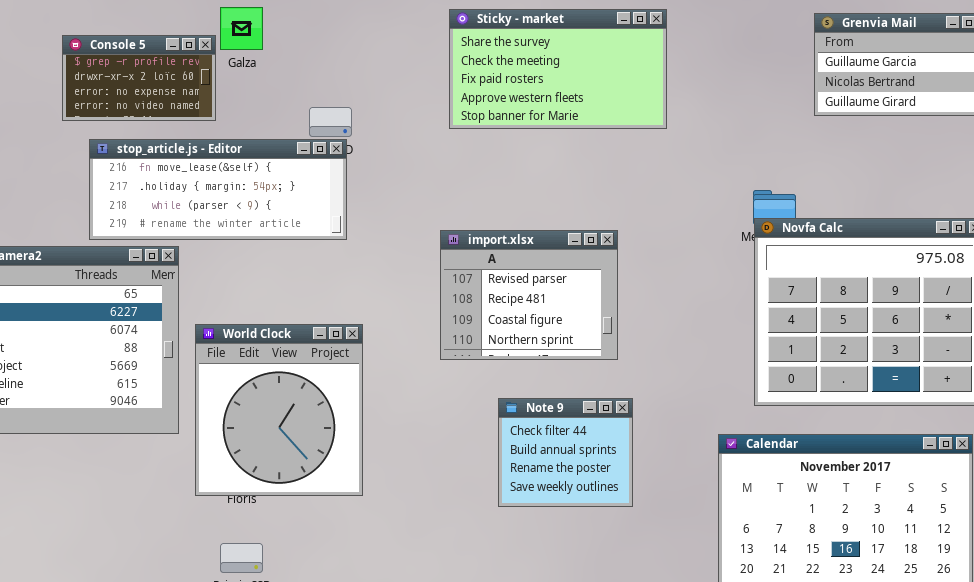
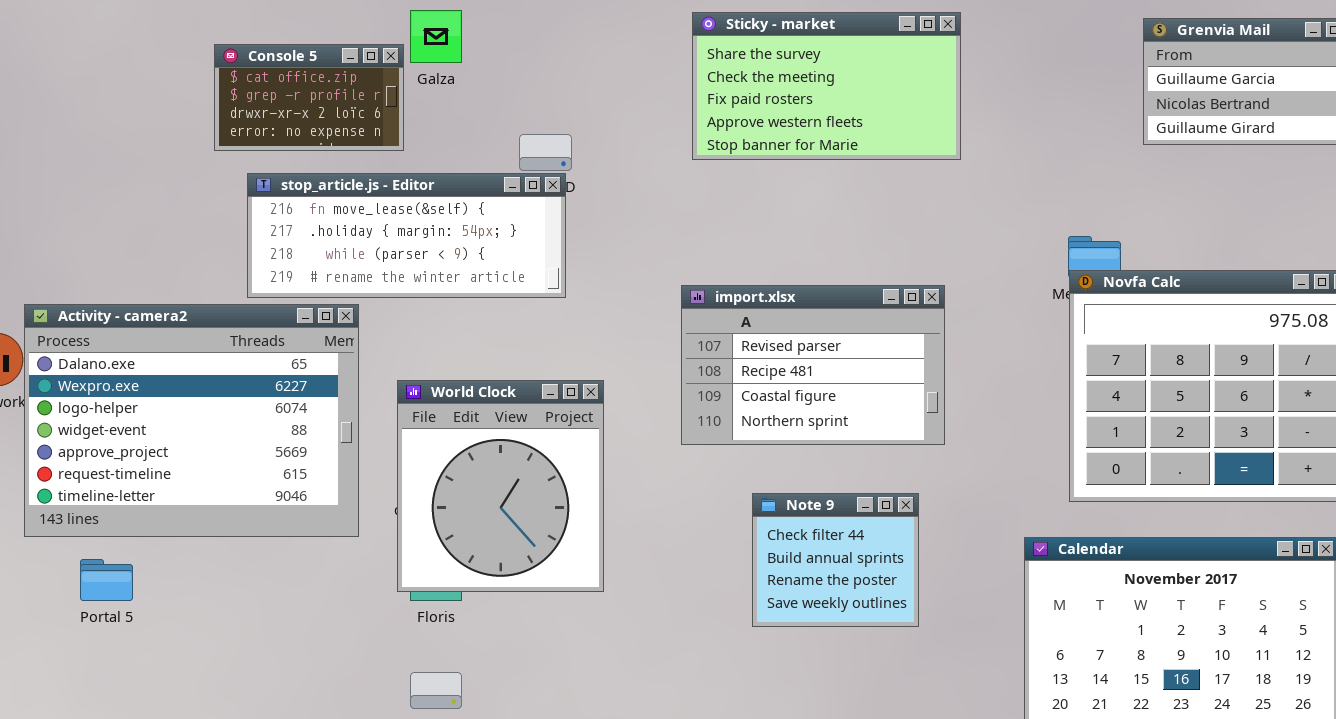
Console 5: [62,35,216,121] -> [214,44,404,151], scrolled up 1 row
import.xlsx: [440,230,618,360] -> [681,285,945,445], resized
World Clock: [195,324,363,496] -> [397,380,604,592], moved

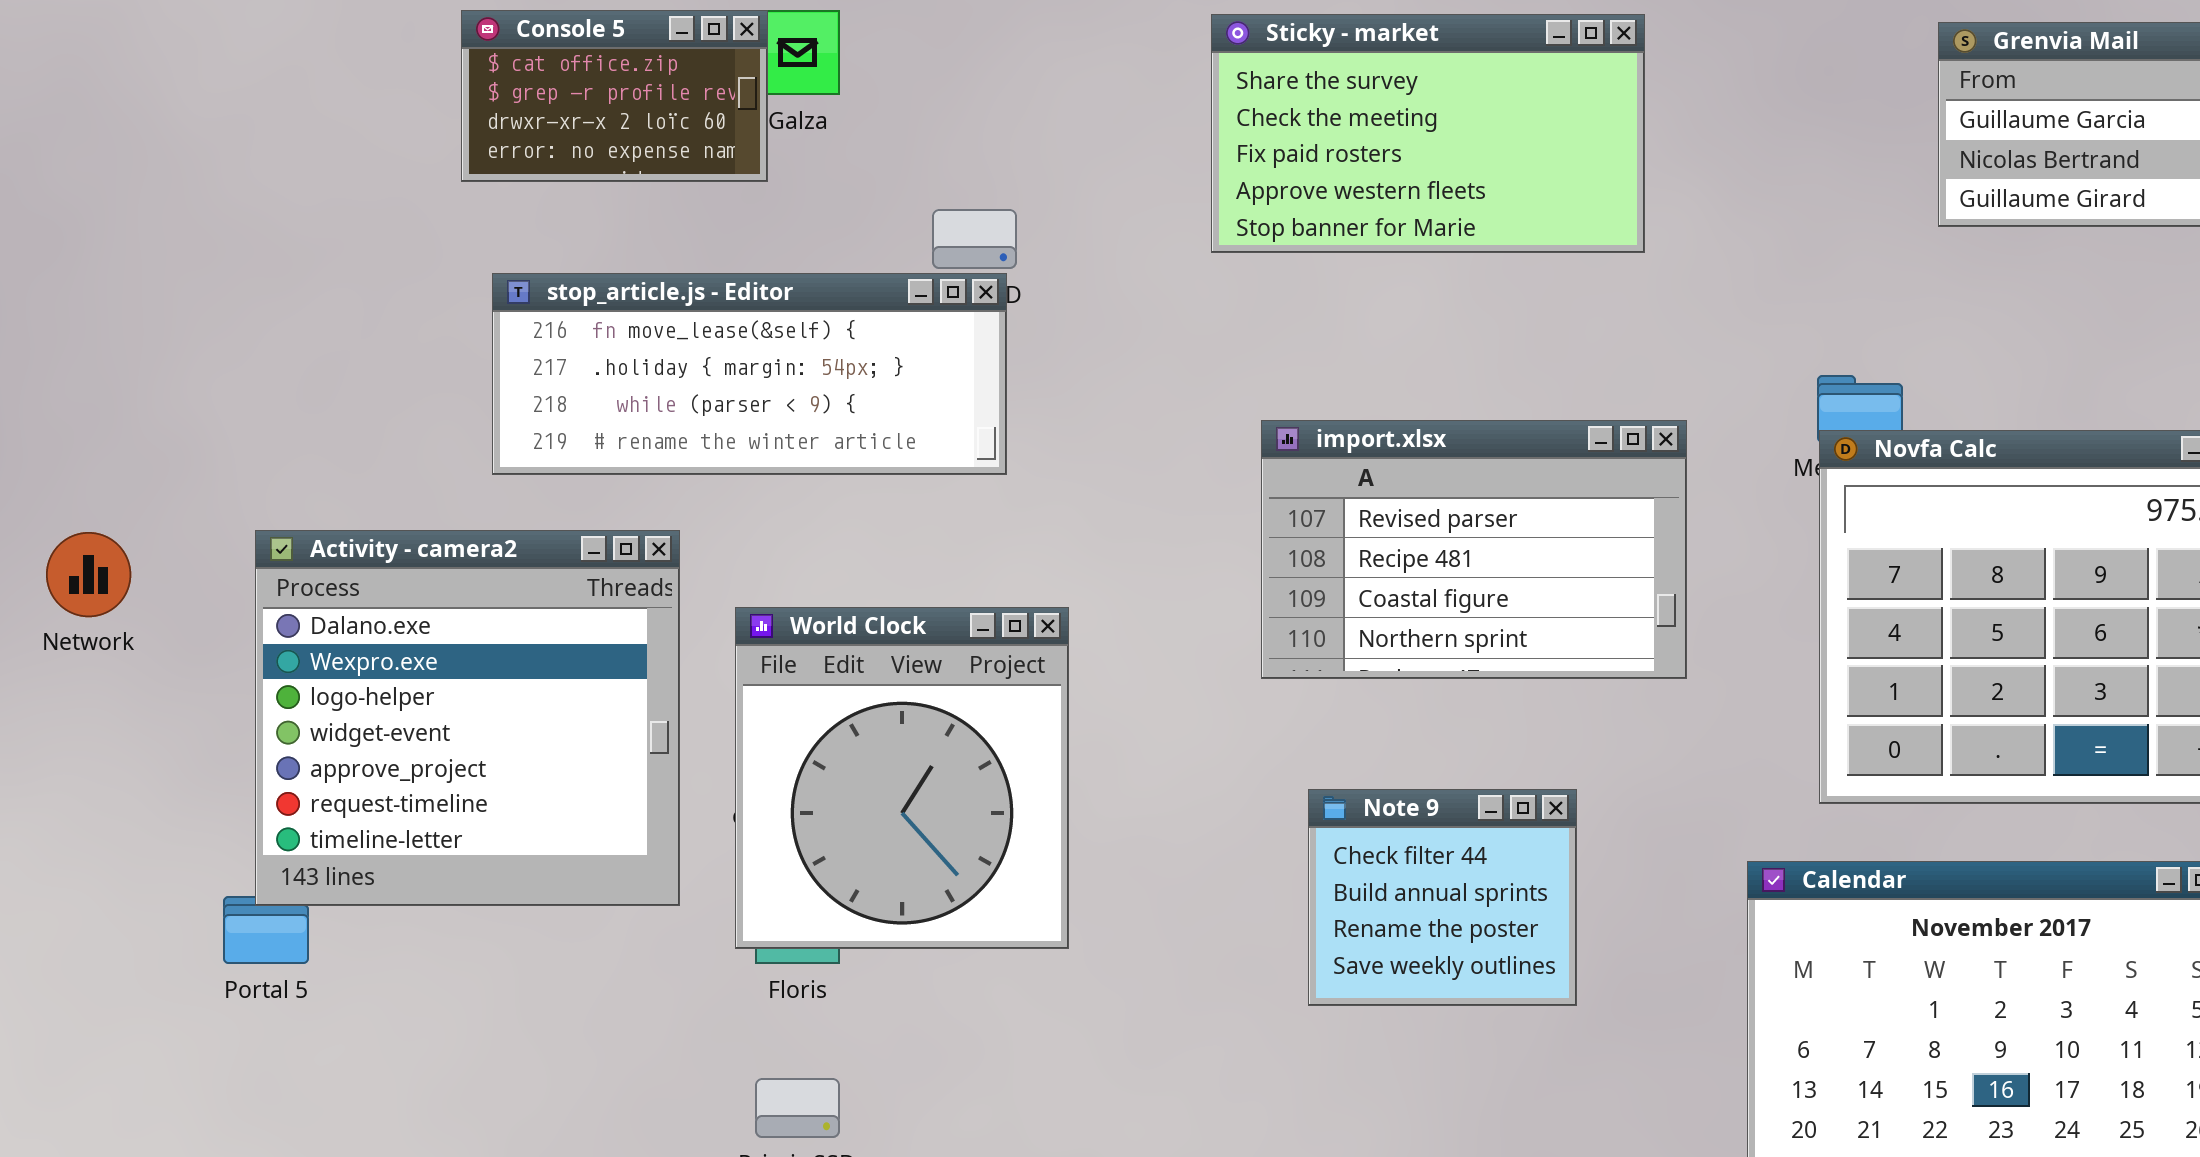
Console 5: [214,44,404,151] -> [461,10,768,182], moved
import.xlsx: [681,285,945,445] -> [1261,420,1687,679], moved
Activity - camera2: [24,304,359,537] -> [255,530,680,906], moved, resized

